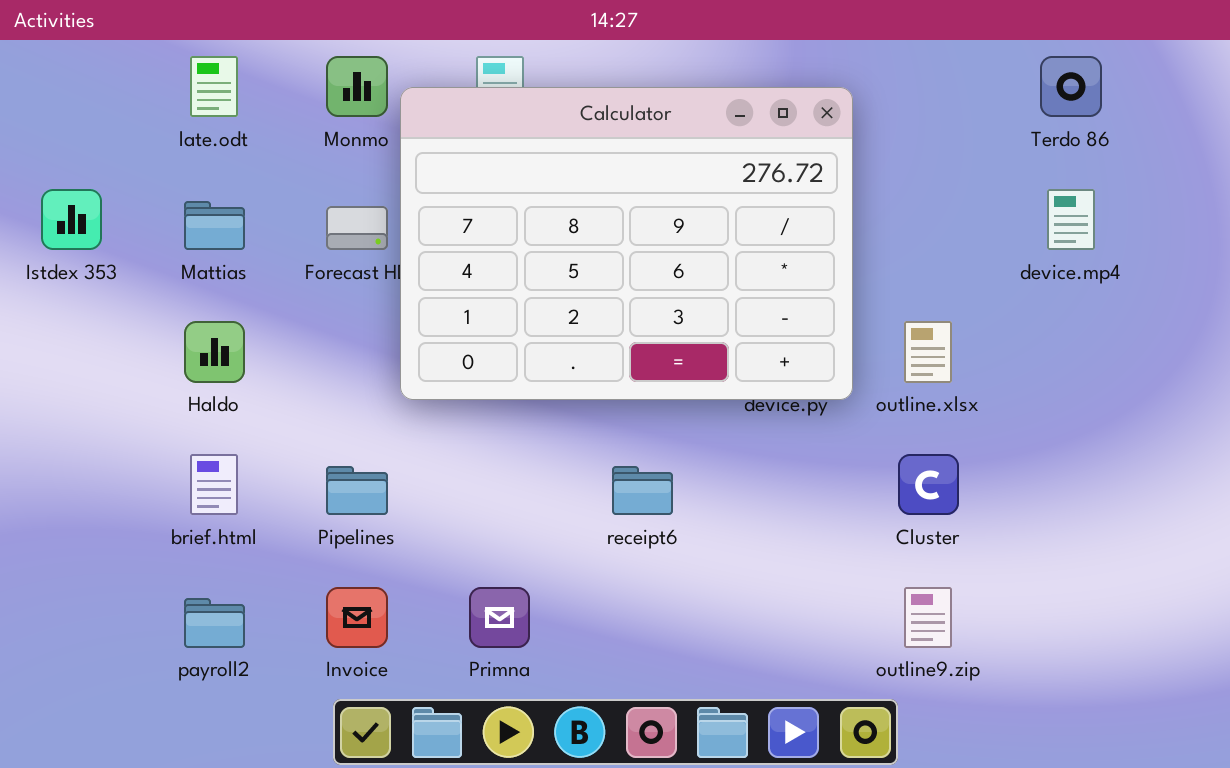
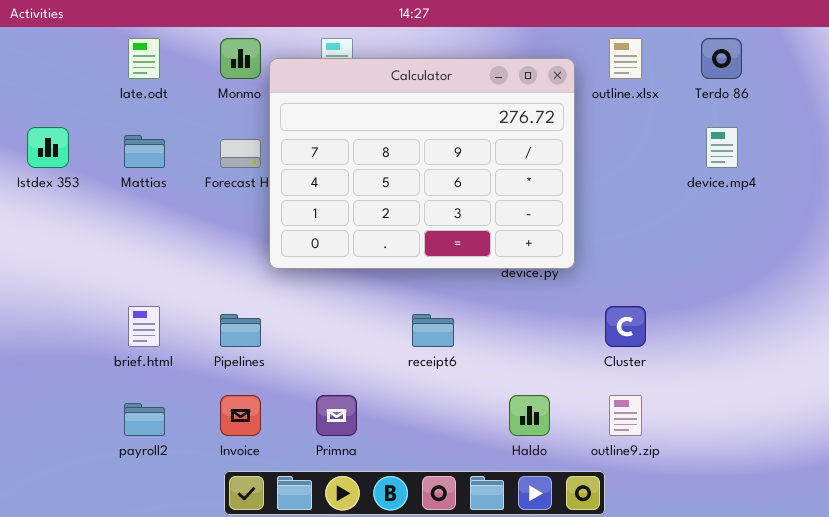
Haldo: [184,321,245,383] -> [509,395,550,436], moved
outline.xlsx: [904,321,952,383] -> [609,38,642,79], moved

